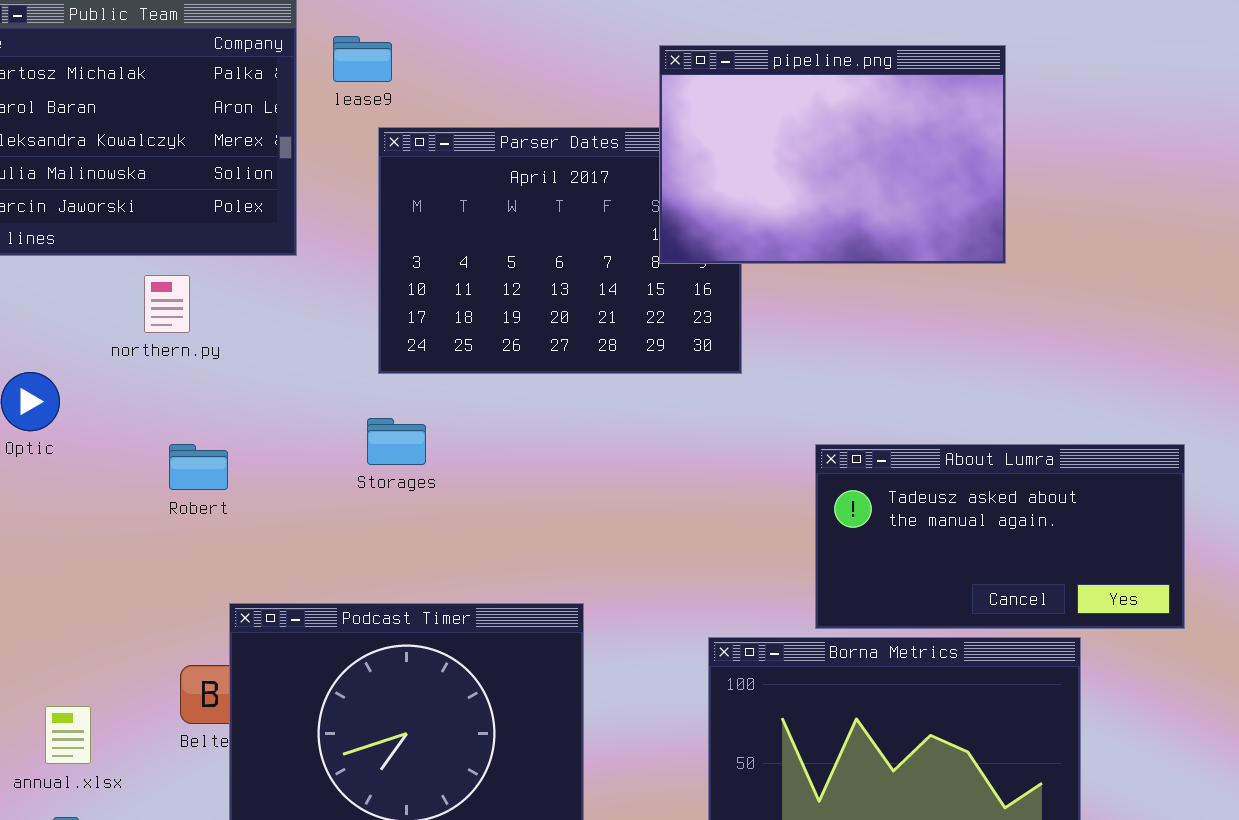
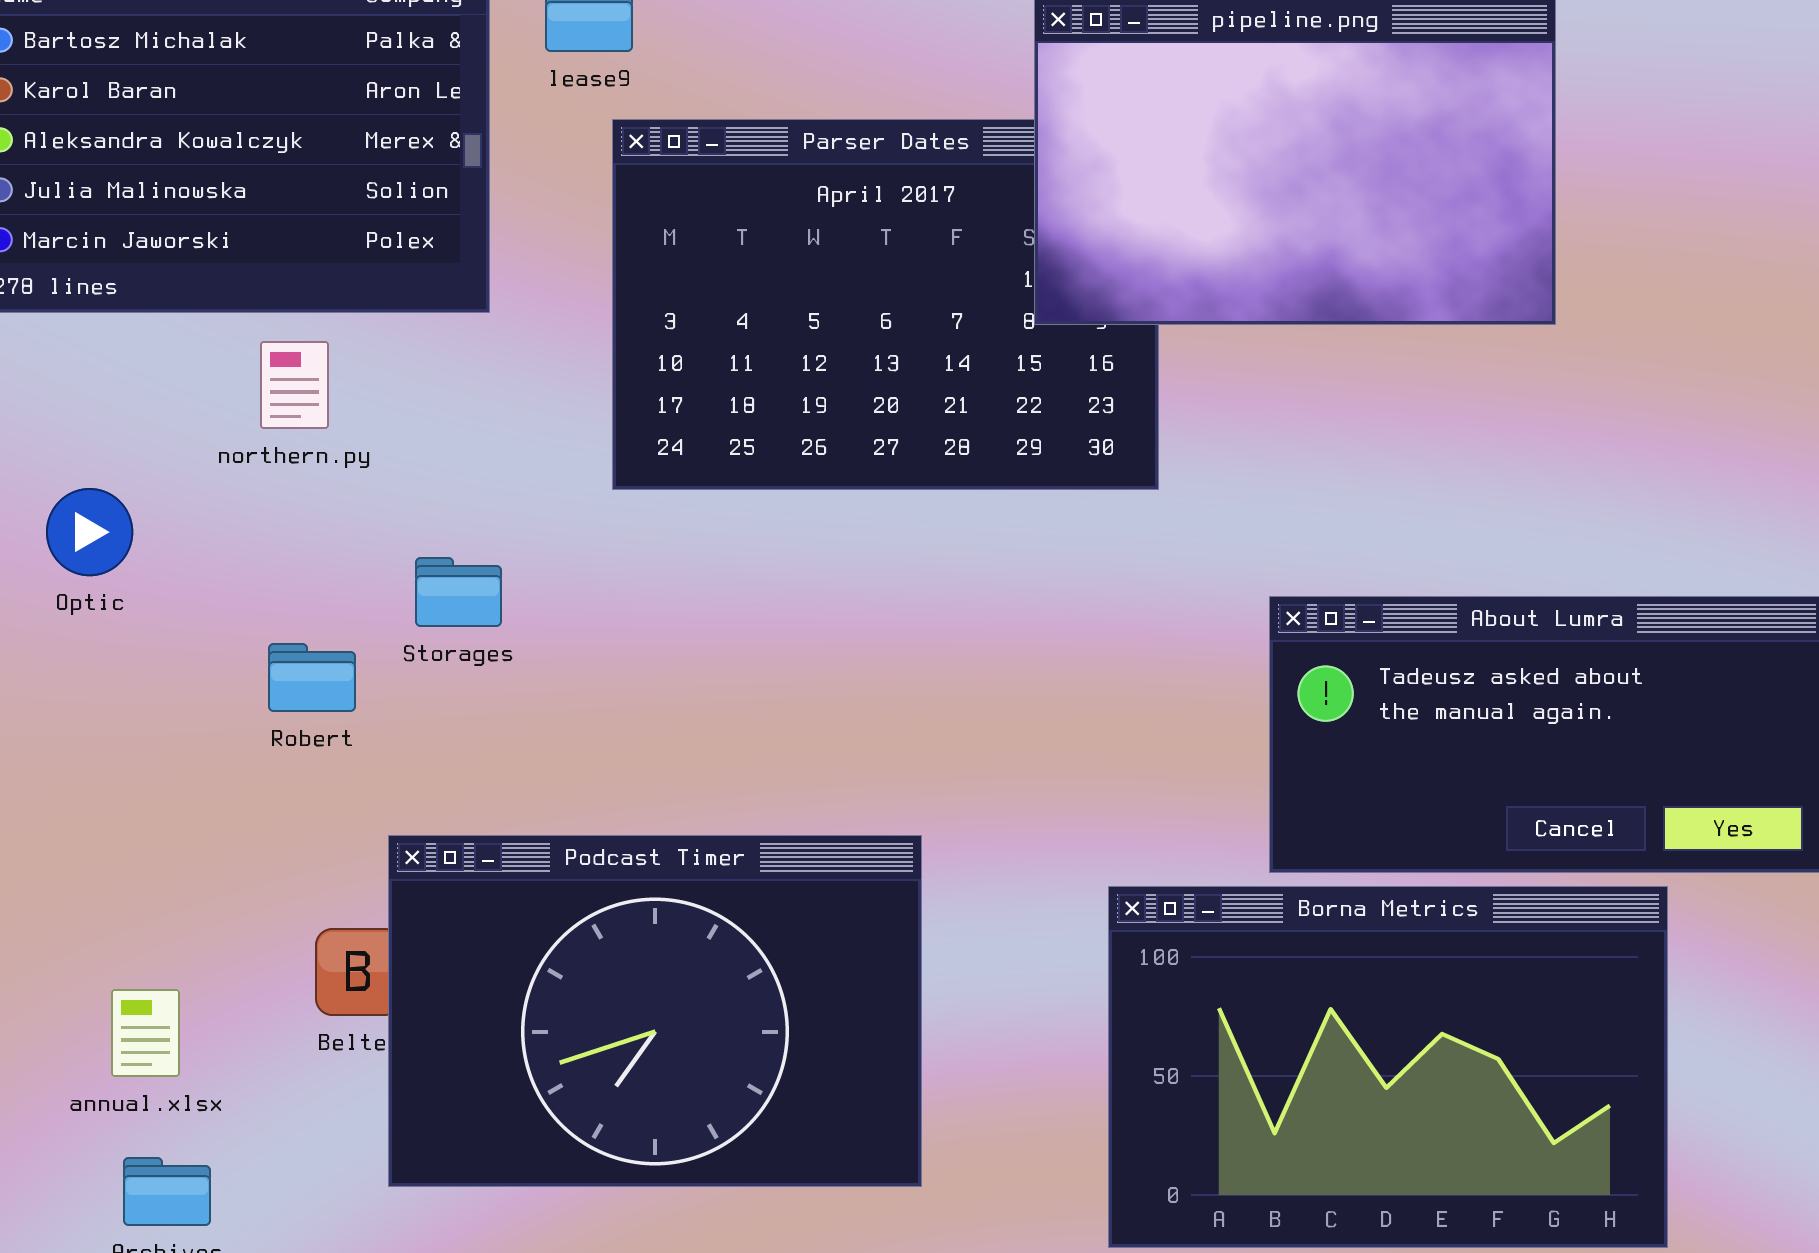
Storages: [367,418,426,465] -> [415,557,502,627], moved
Robert: [169,444,228,490] -> [268,643,356,712], moved

